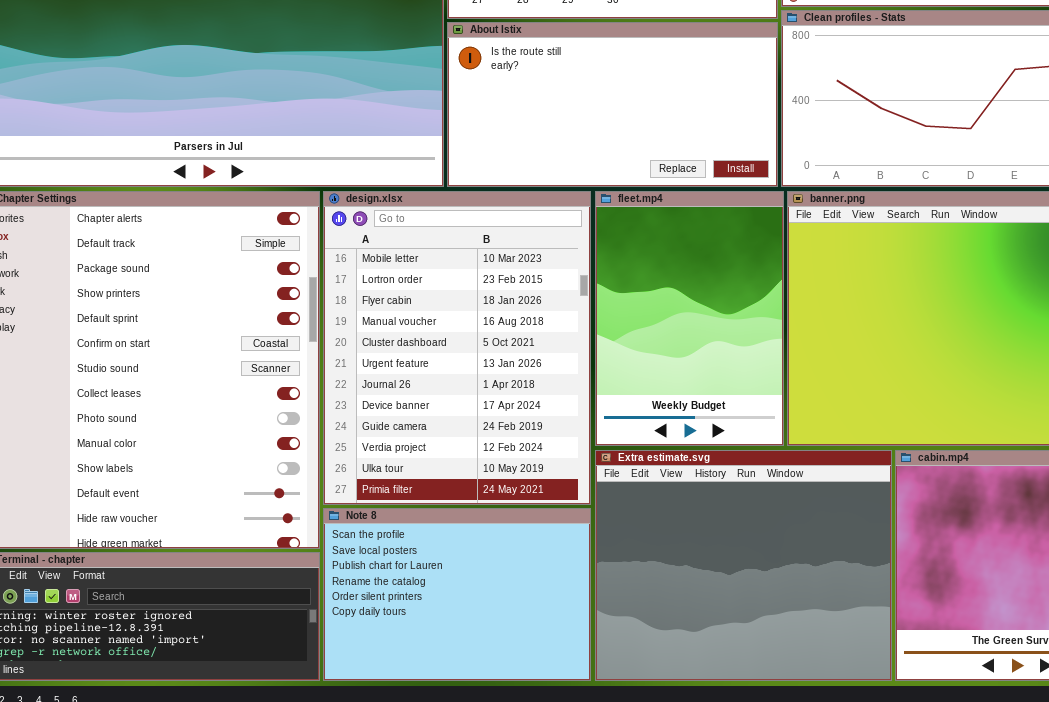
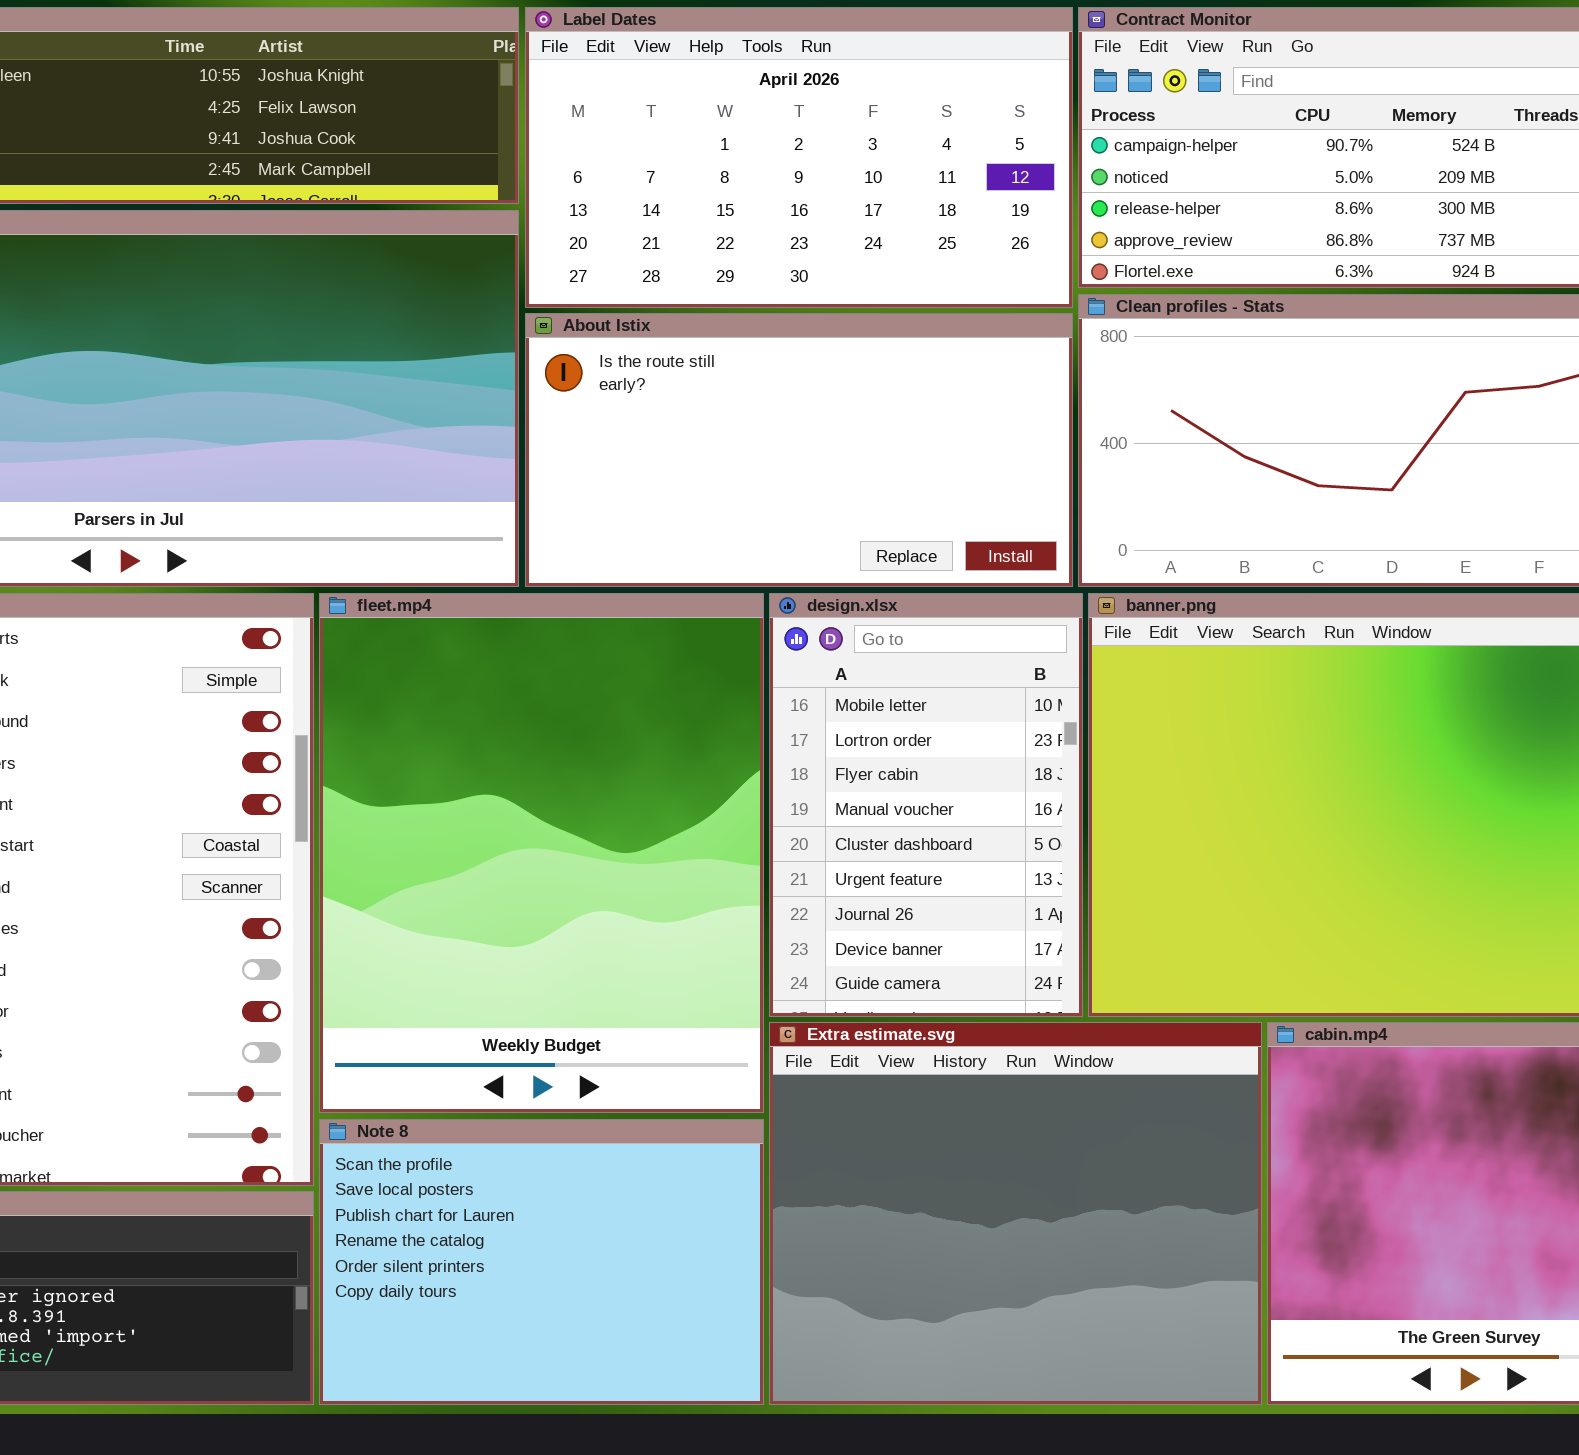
design.xlsx: [323,191,591,505] -> [769,593,1083,1017], moved, resized
fleet.mp4: [595,191,784,446] -> [319,593,764,1113], moved, resized

